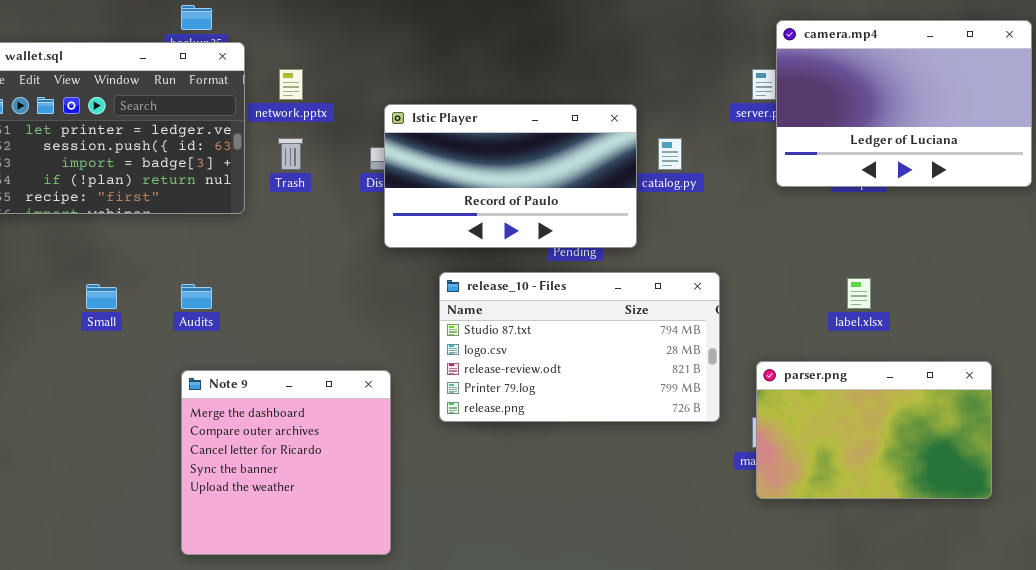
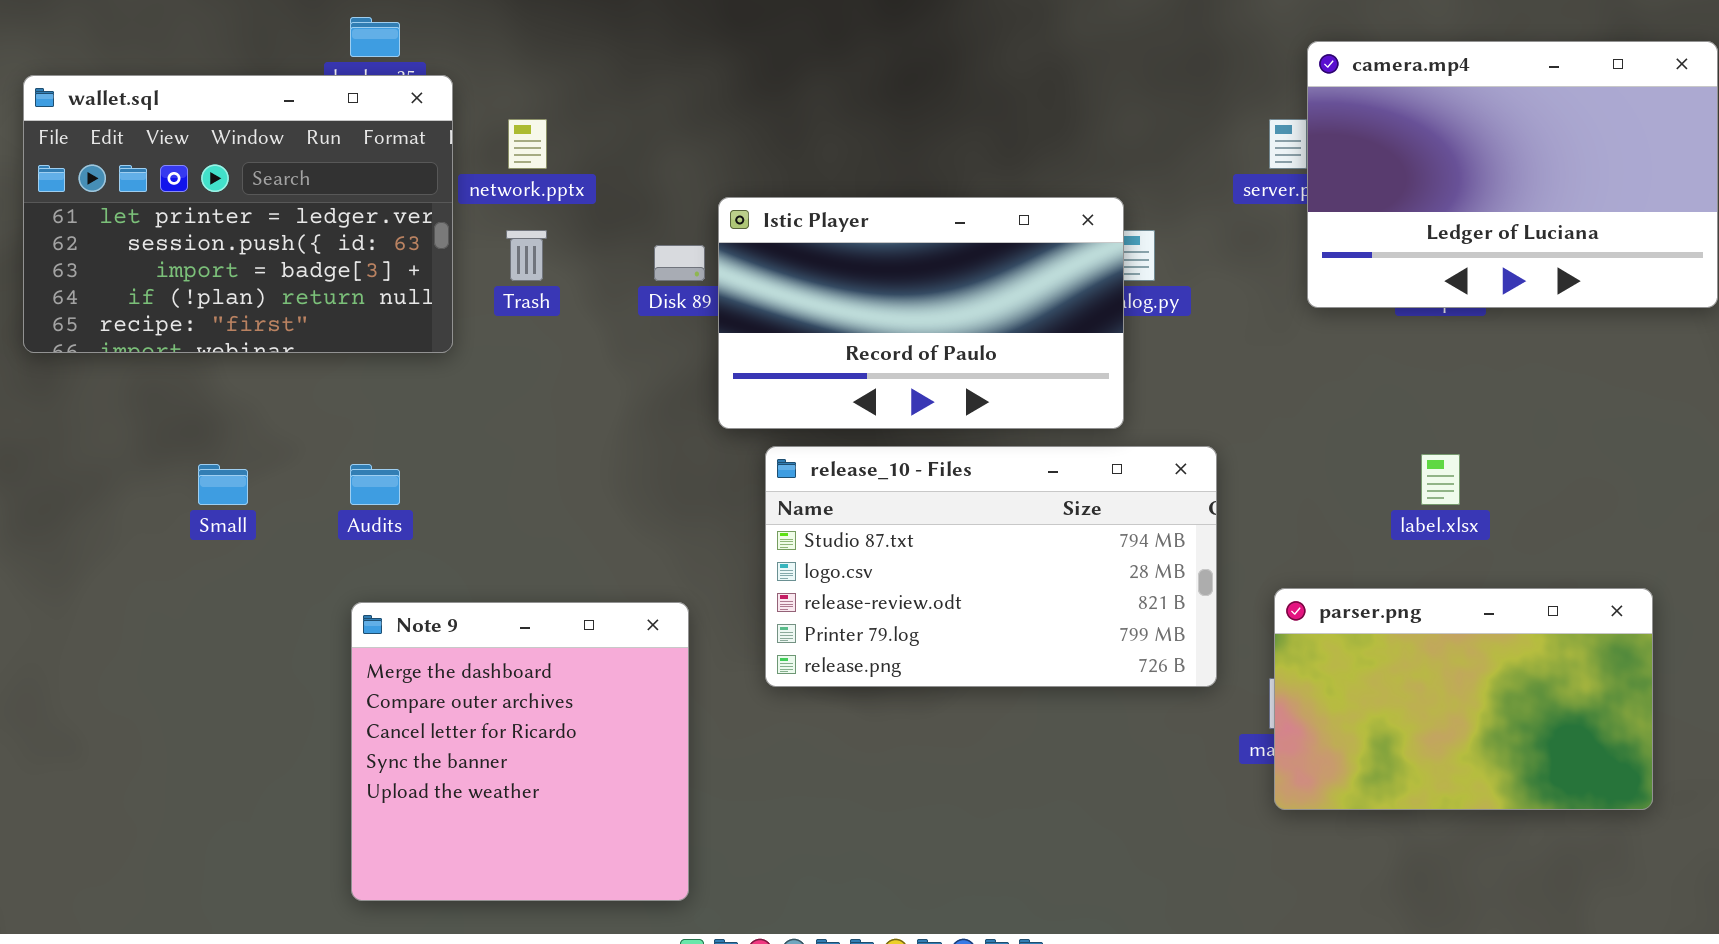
Istic Player: [384,104,637,248] -> [718,197,1124,429], moved

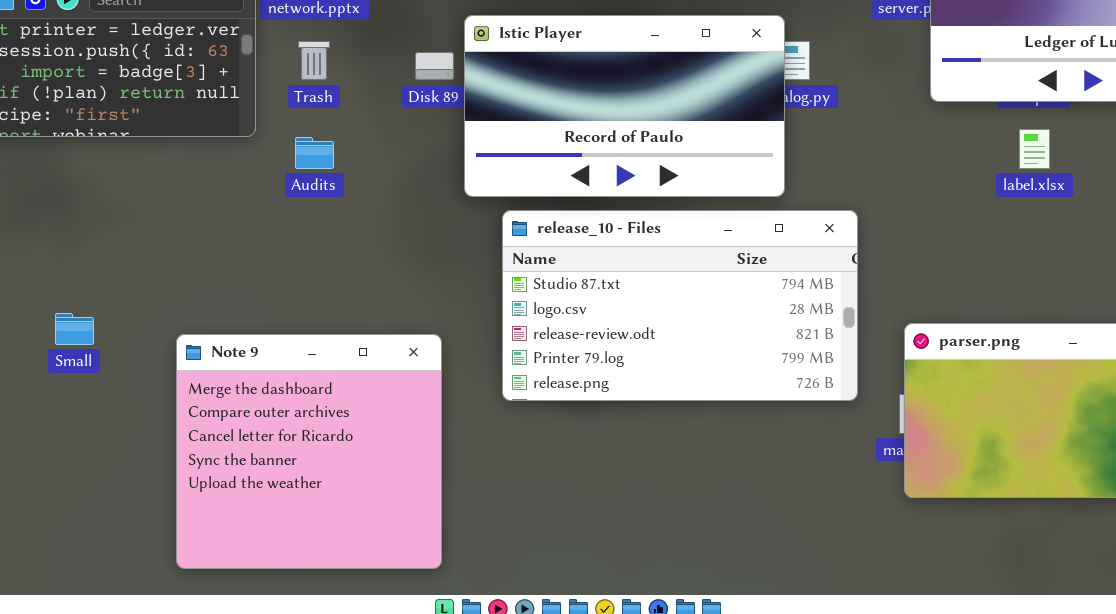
label.xlsx: [1421,454,1460,505] -> [1019,129,1050,169], moved
Small: [198,464,248,505] -> [55,313,94,345], moved
Audits: [350,464,400,505] -> [295,137,334,169], moved

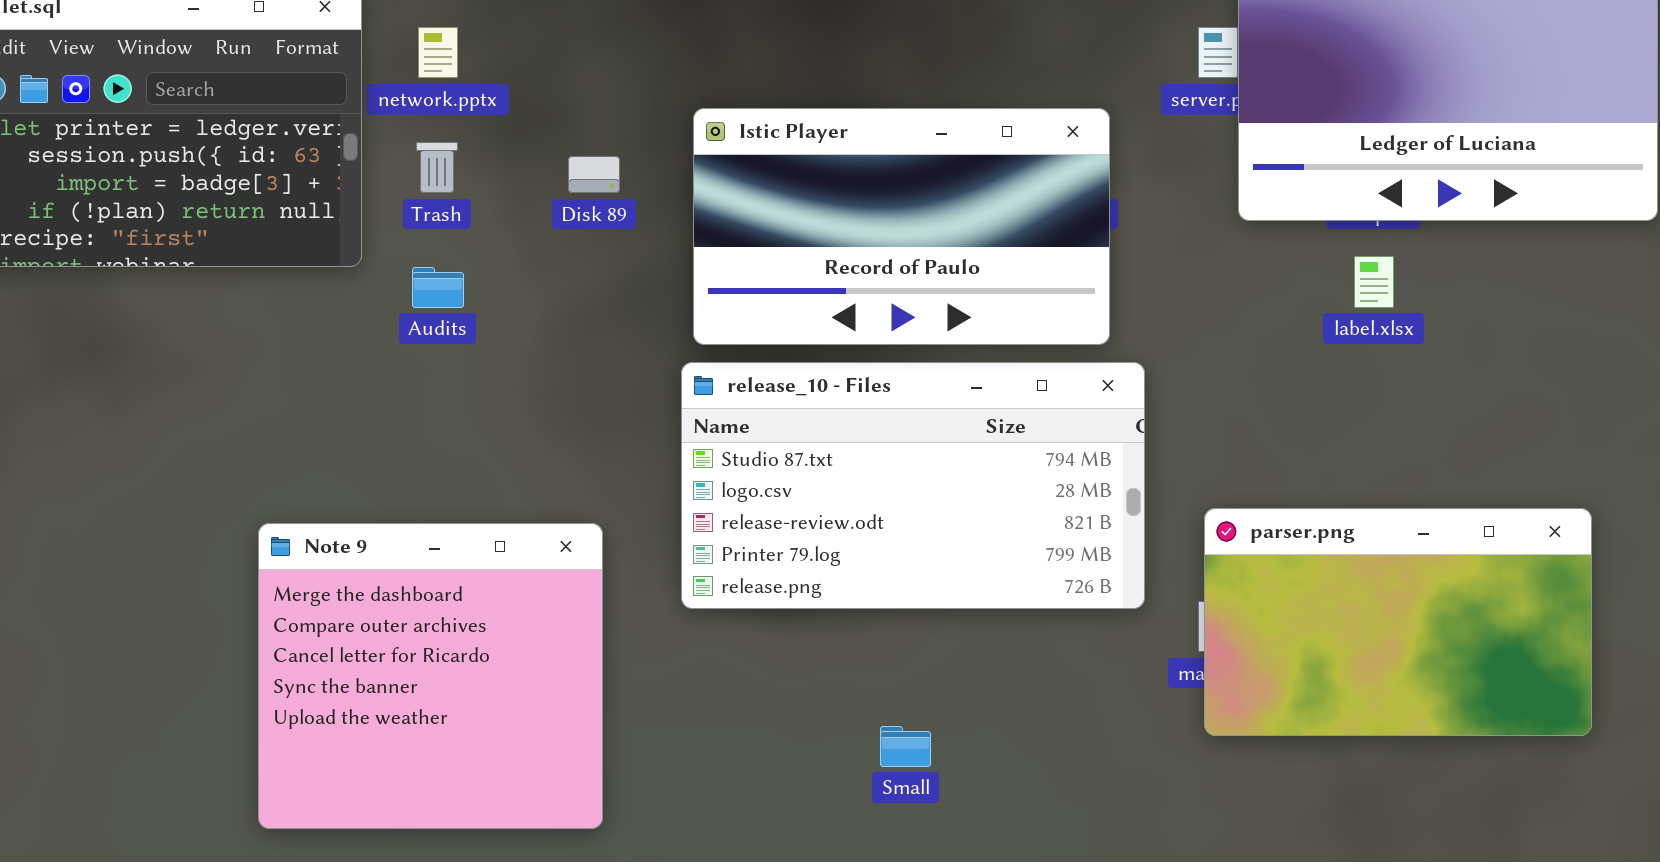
Istic Player: [464,15,785,197] -> [693,108,1110,345], moved
Small: [55,313,94,345] -> [880,726,931,767], moved

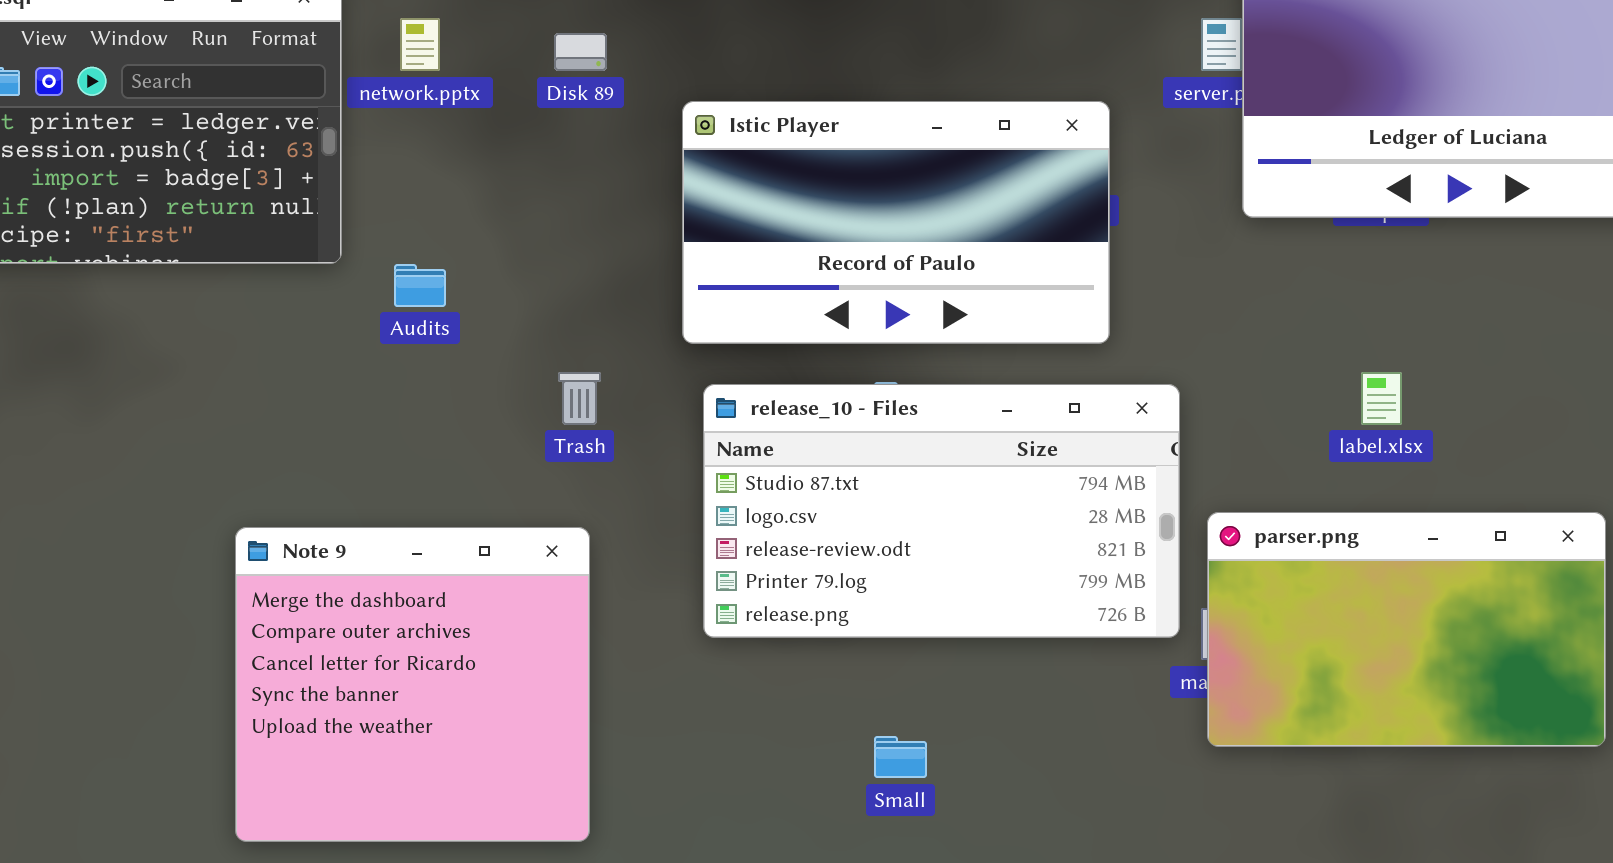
Trash: [416,142,458,193] -> [558,372,601,425], moved
Disk 89: [568,156,620,193] -> [554,33,607,71], moved
label.xlsx: [1354,256,1394,308] -> [1361,372,1402,425], moved
release_10 - Files: [681,362,1145,609] -> [703,384,1180,638], moved

